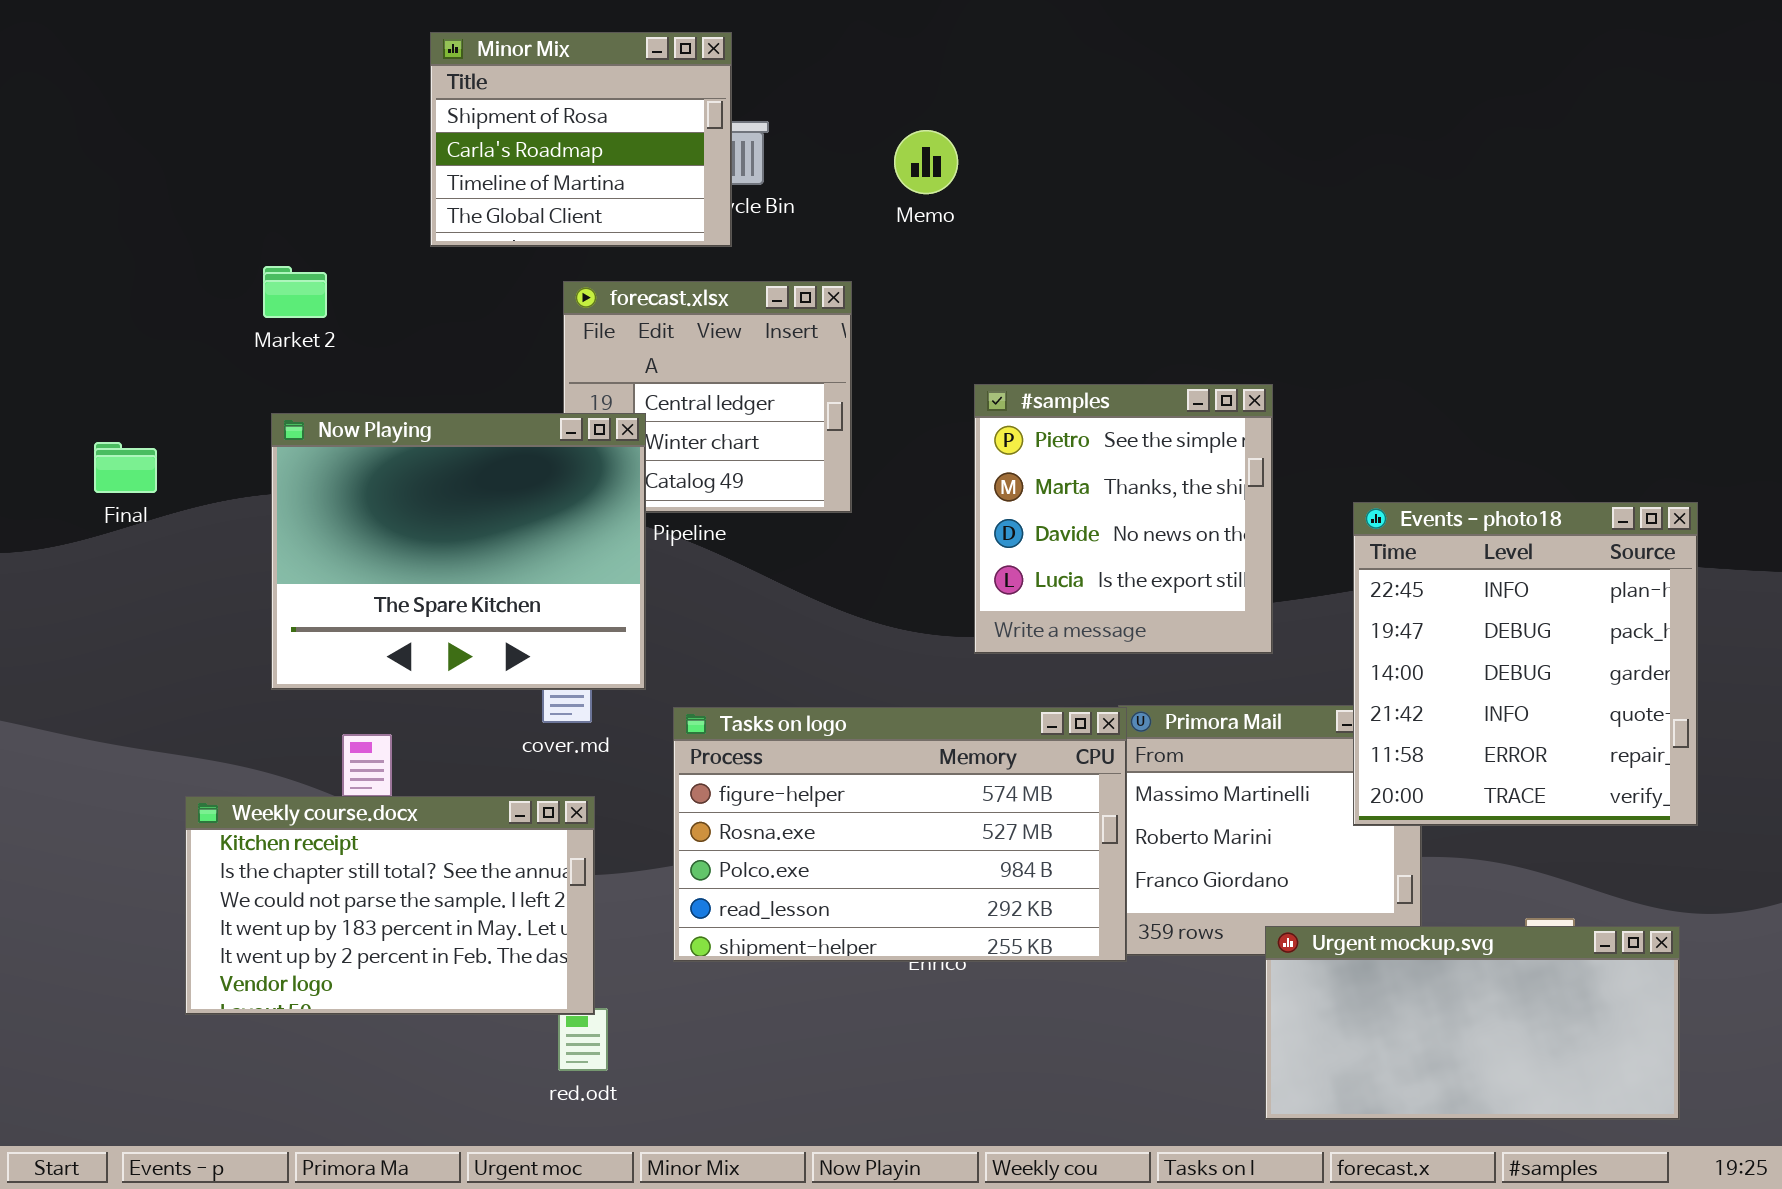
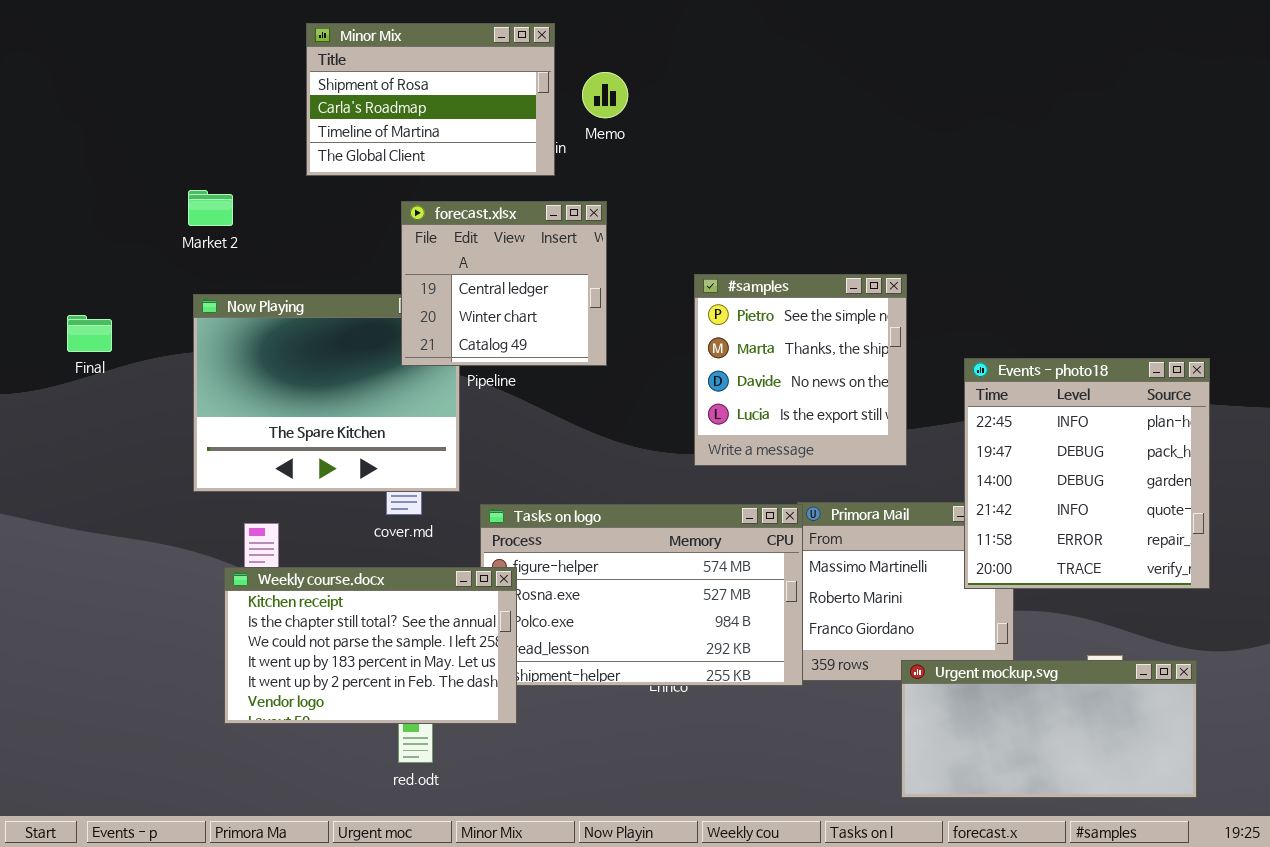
Minor Mix: [430,32,732,247] -> [306,23,555,176], resized
Memo: [894,130,958,194] -> [582,72,628,118], moved
forecast.xlsx: [563,281,852,513] -> [401,201,607,366], raised
Weekly course.docx: [185,796,595,1015] -> [224,567,517,724], moved

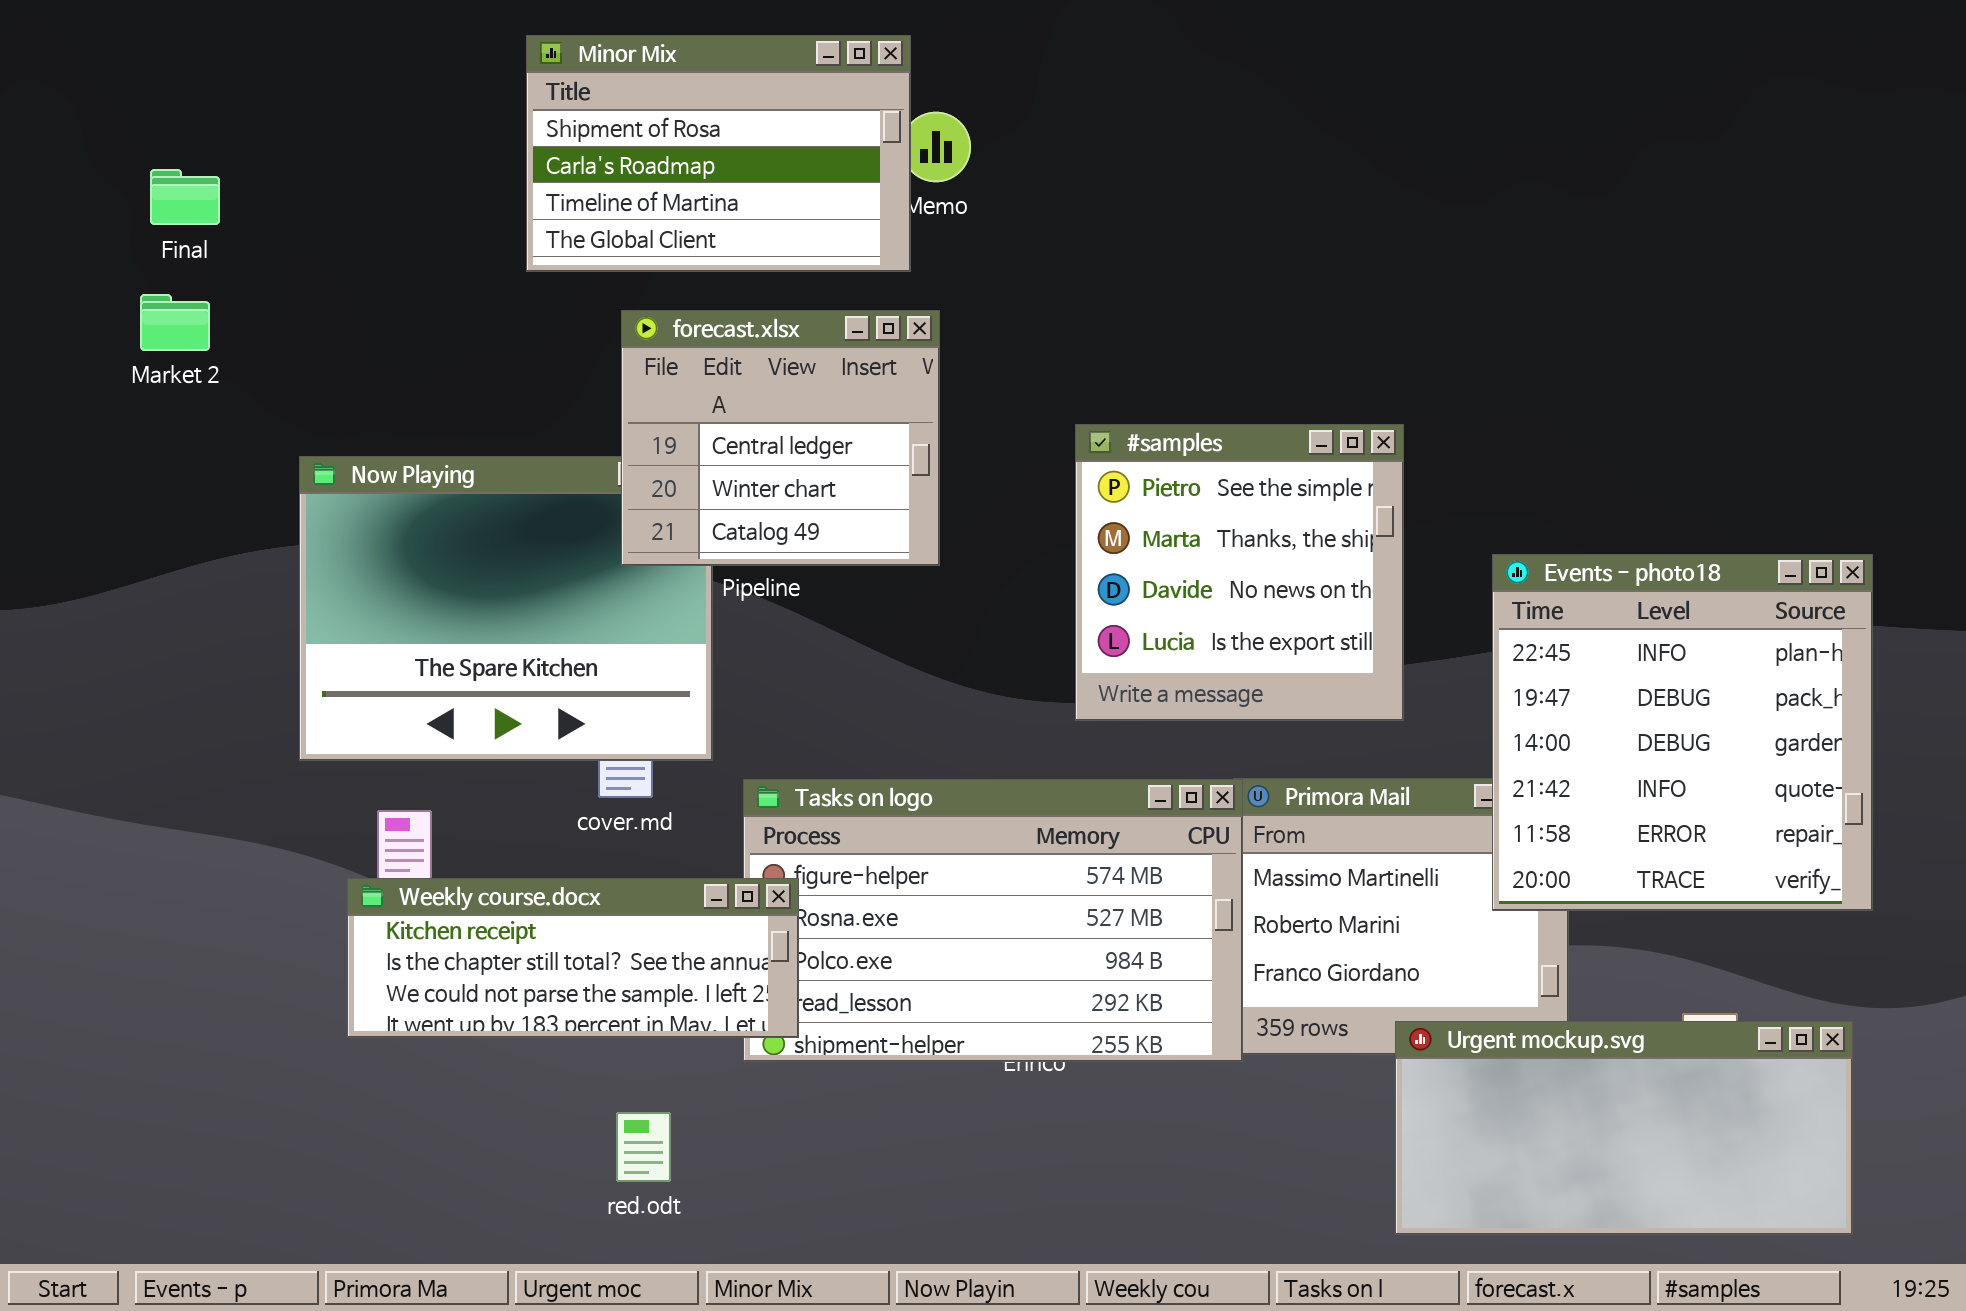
Minor Mix: [306,23,555,176] -> [526,35,911,272], moved
Market 2: [188,190,233,226] -> [140,294,210,351], moved
Final: [67,315,112,352] -> [150,169,220,225], moved
Weekly course.docx: [224,567,517,724] -> [347,878,799,1038], resized

